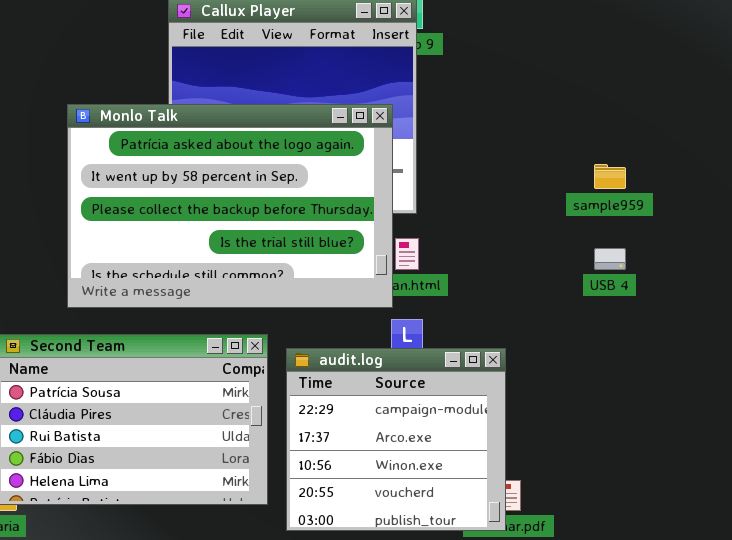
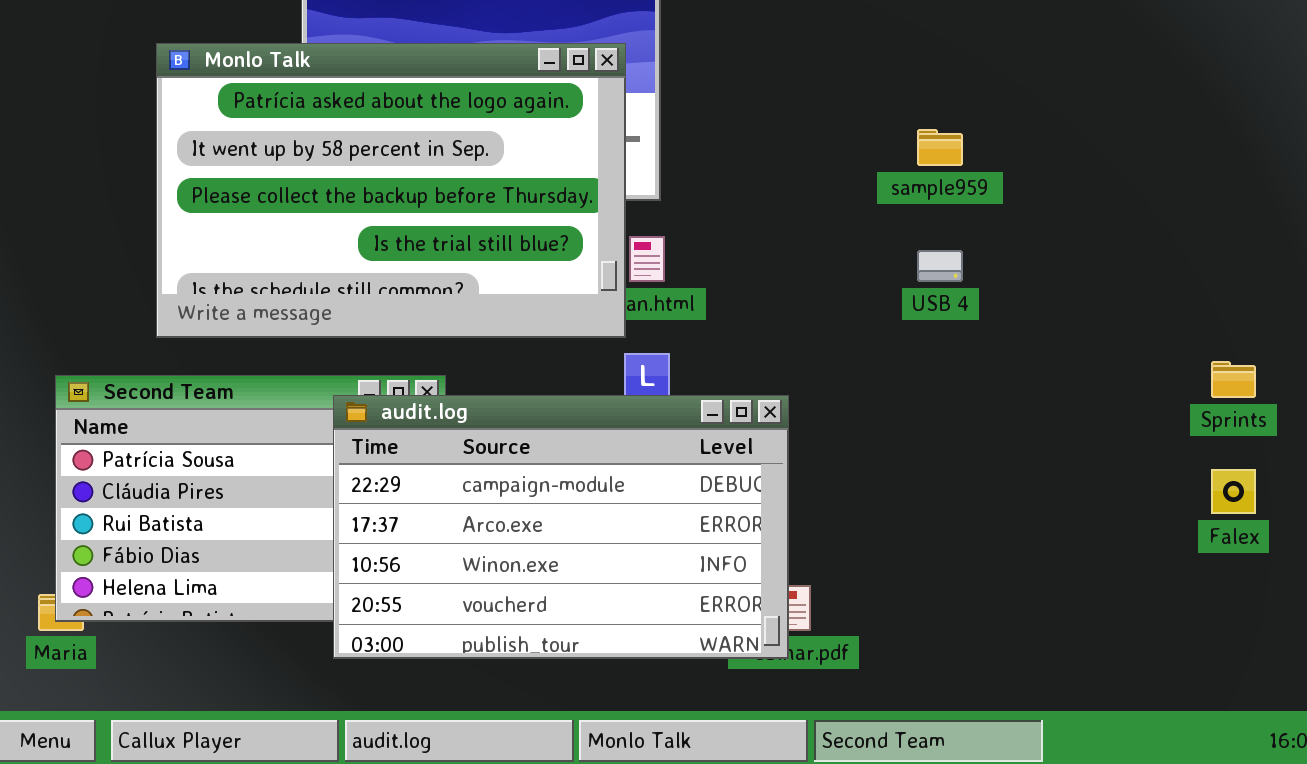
audit.log: [286,348,506,531] -> [333,395,789,659], resized

